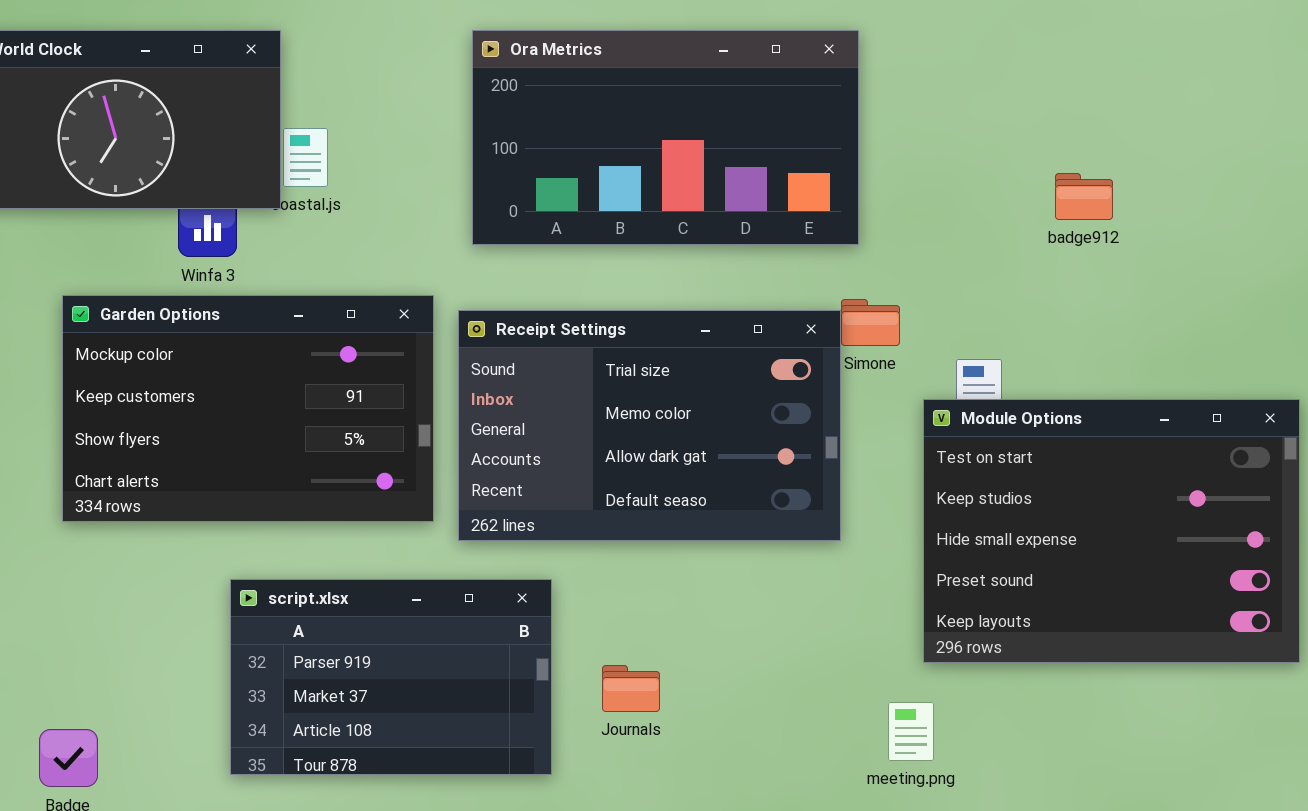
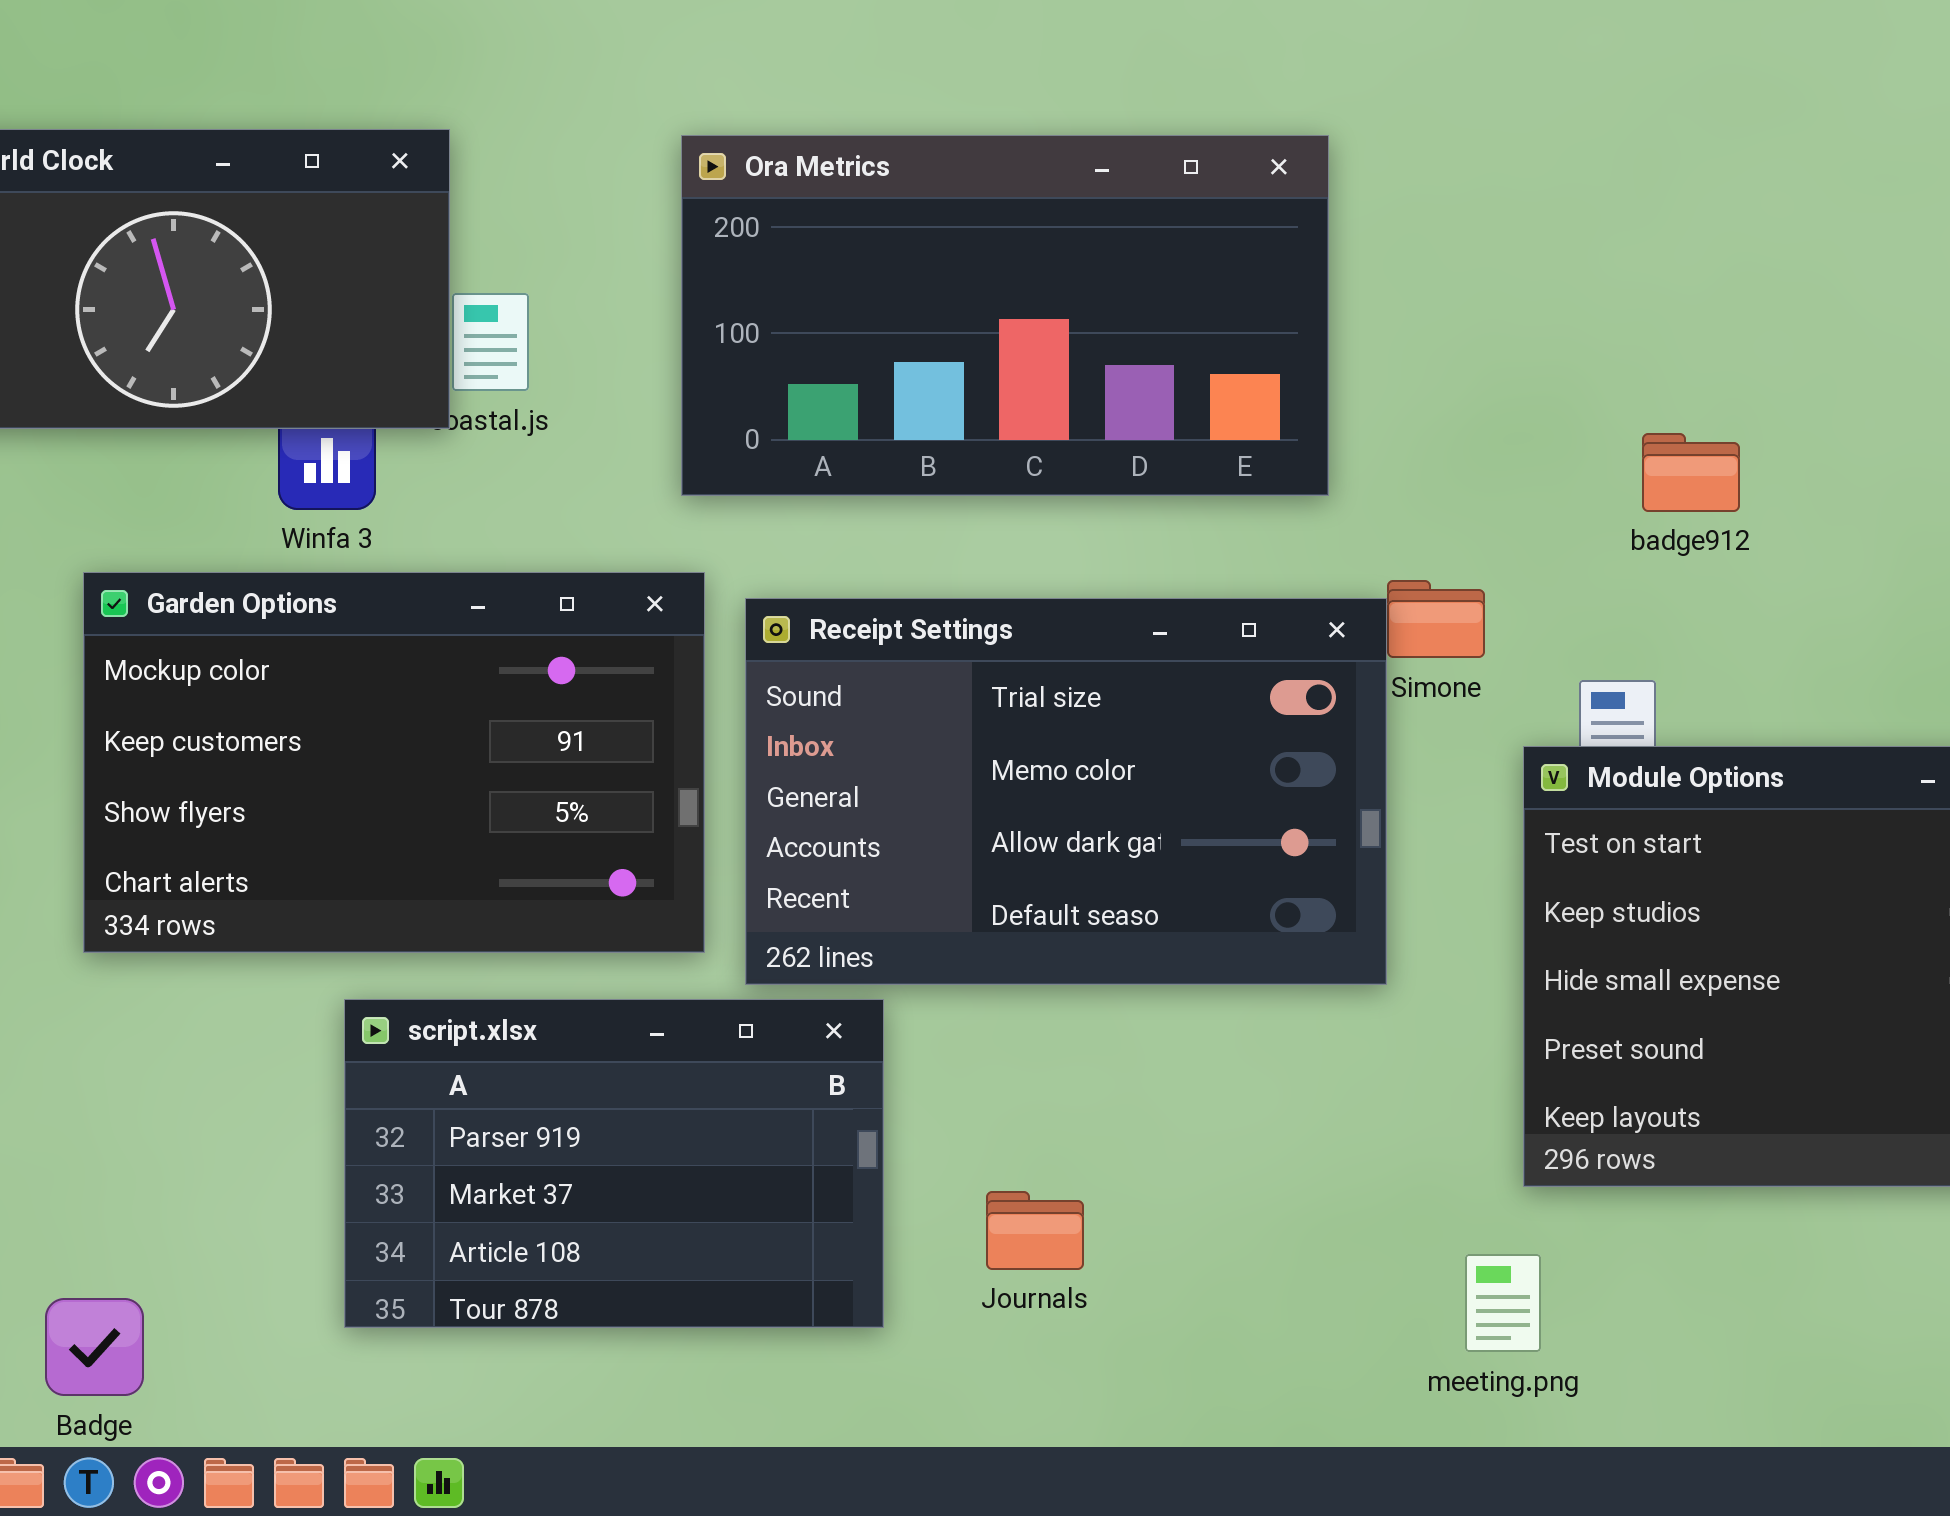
Ora Metrics: [472,30,859,245] -> [681,135,1329,496], moved
badge912: [1055,173,1113,220] -> [1642,433,1740,512], moved
script.xlsx: [230,579,552,775] -> [344,999,884,1328], moved

